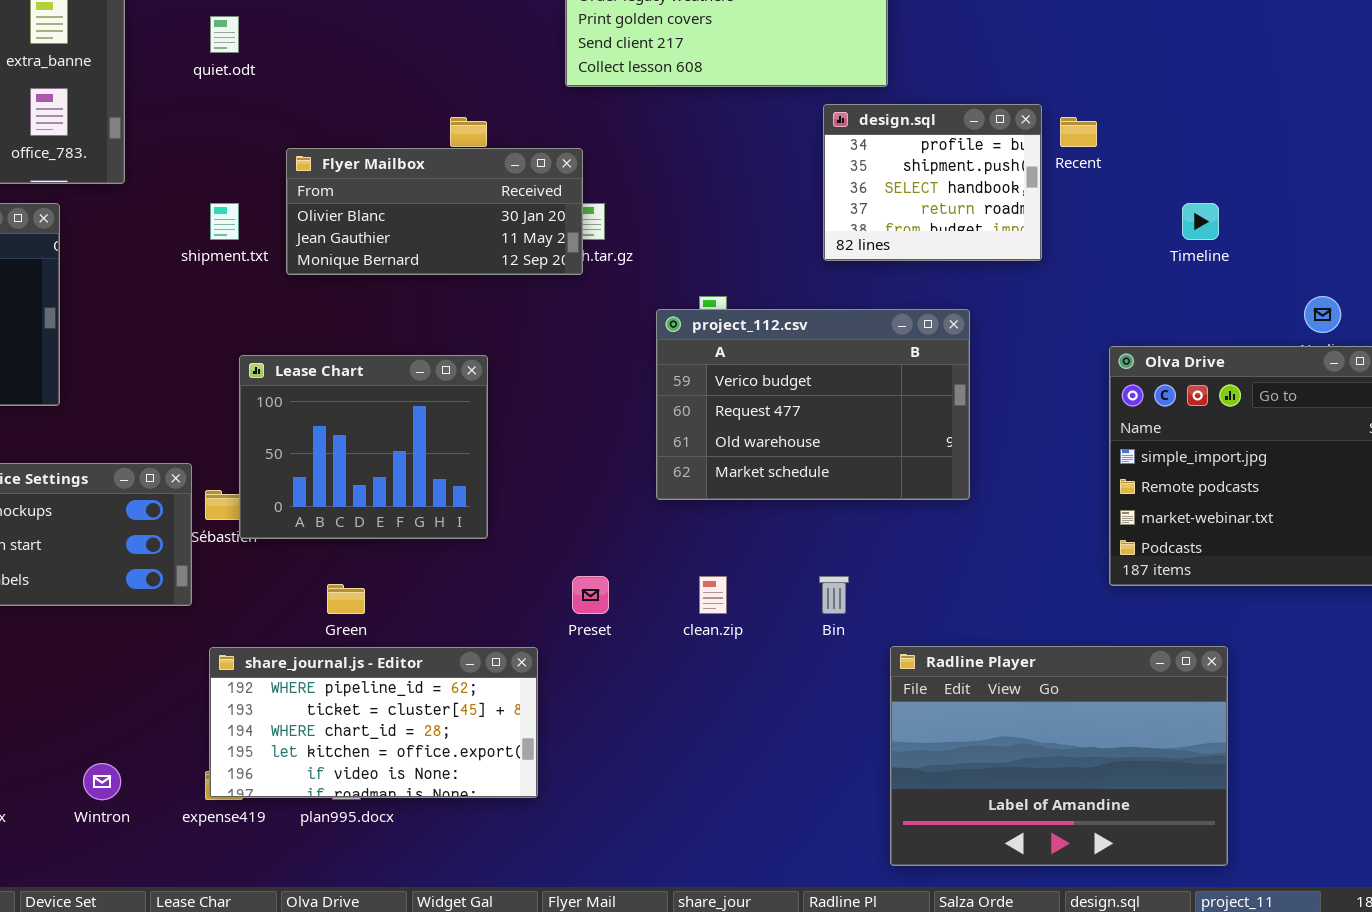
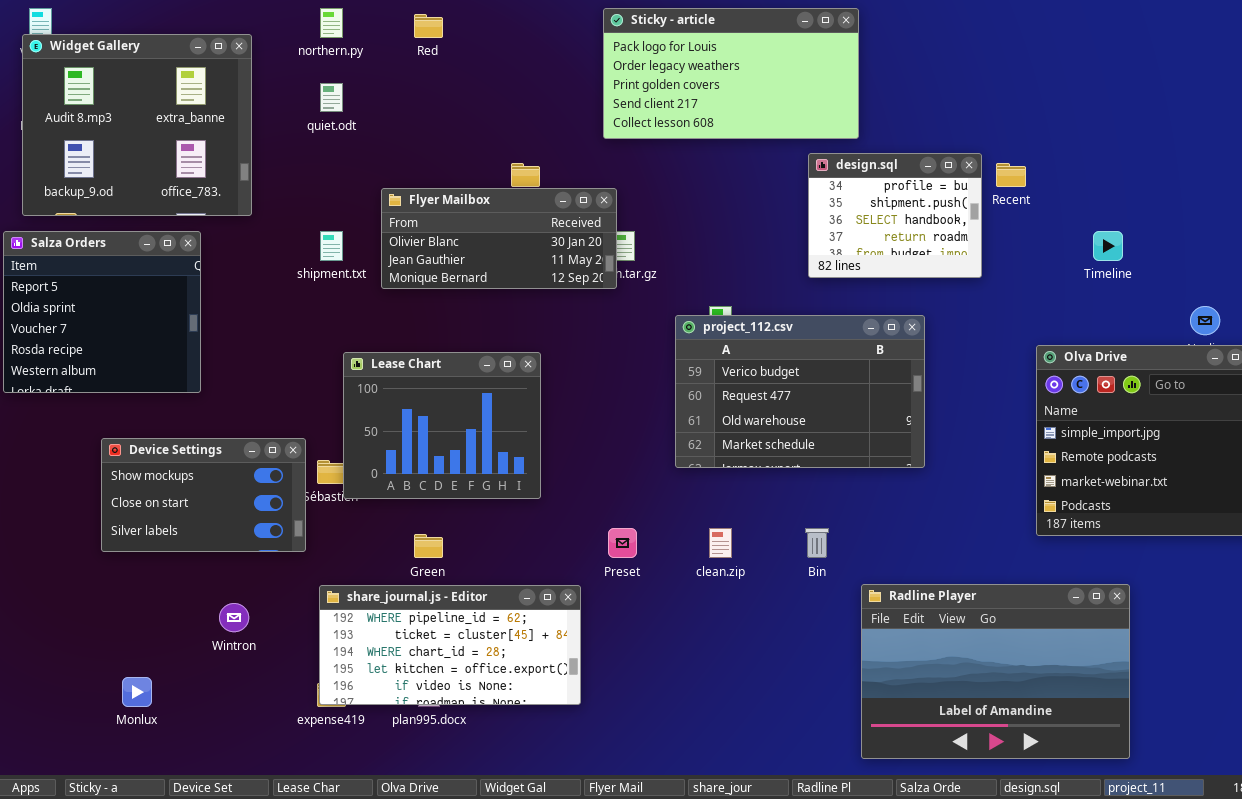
Wintron: [83,763,121,800] -> [219,603,249,632], moved

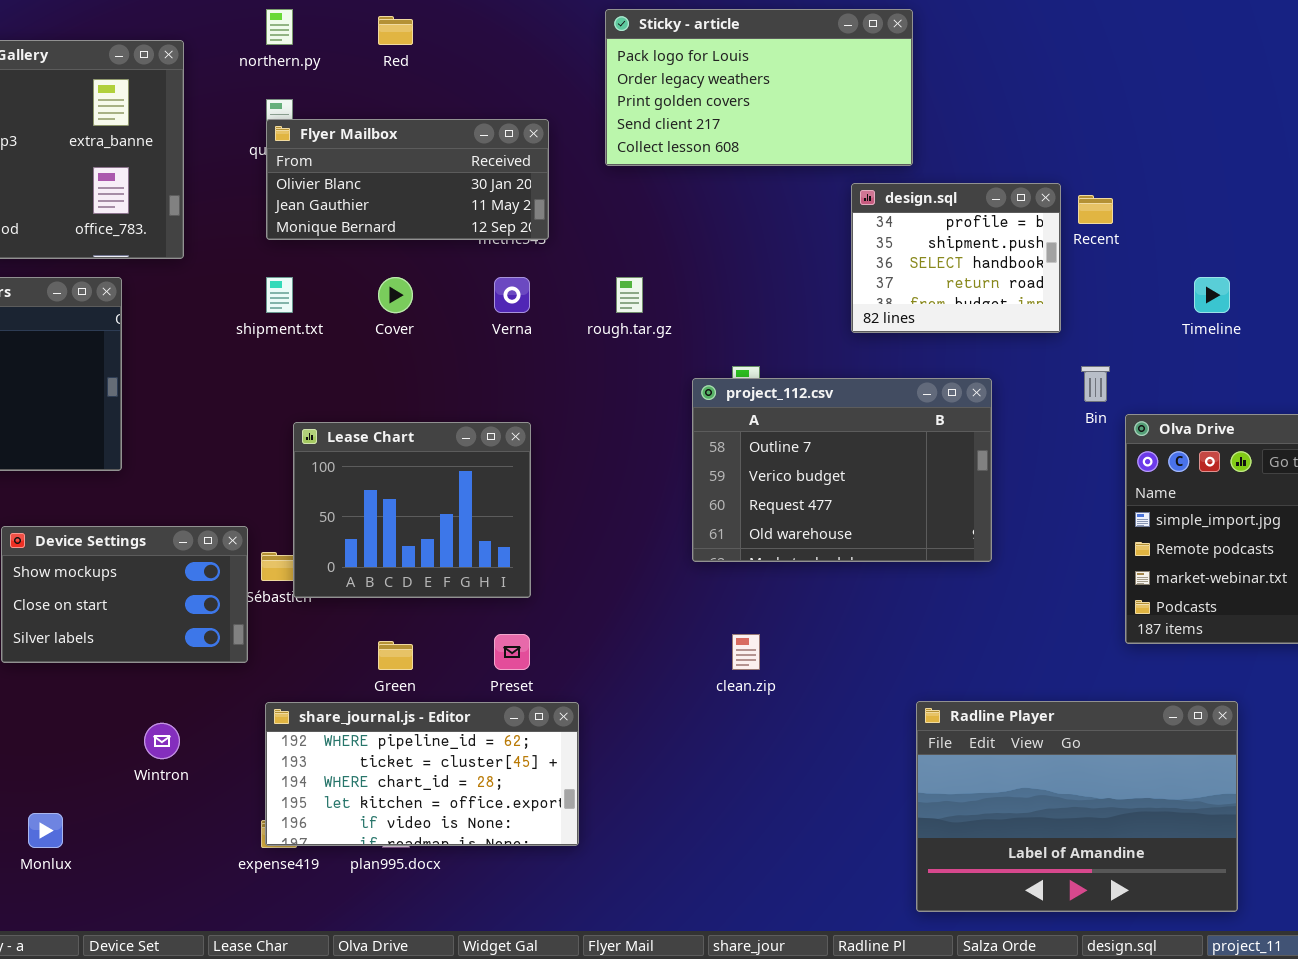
Flyer Mailbox: [381,188,617,289] -> [266,119,549,240], moved
project_112.csv: [675,315,925,468] -> [692,378,992,562], scrolled up 1 row
Preset: [608,528,637,558] -> [494,634,530,670], moved
Bin: [805,528,829,558] -> [1081,366,1110,402], moved

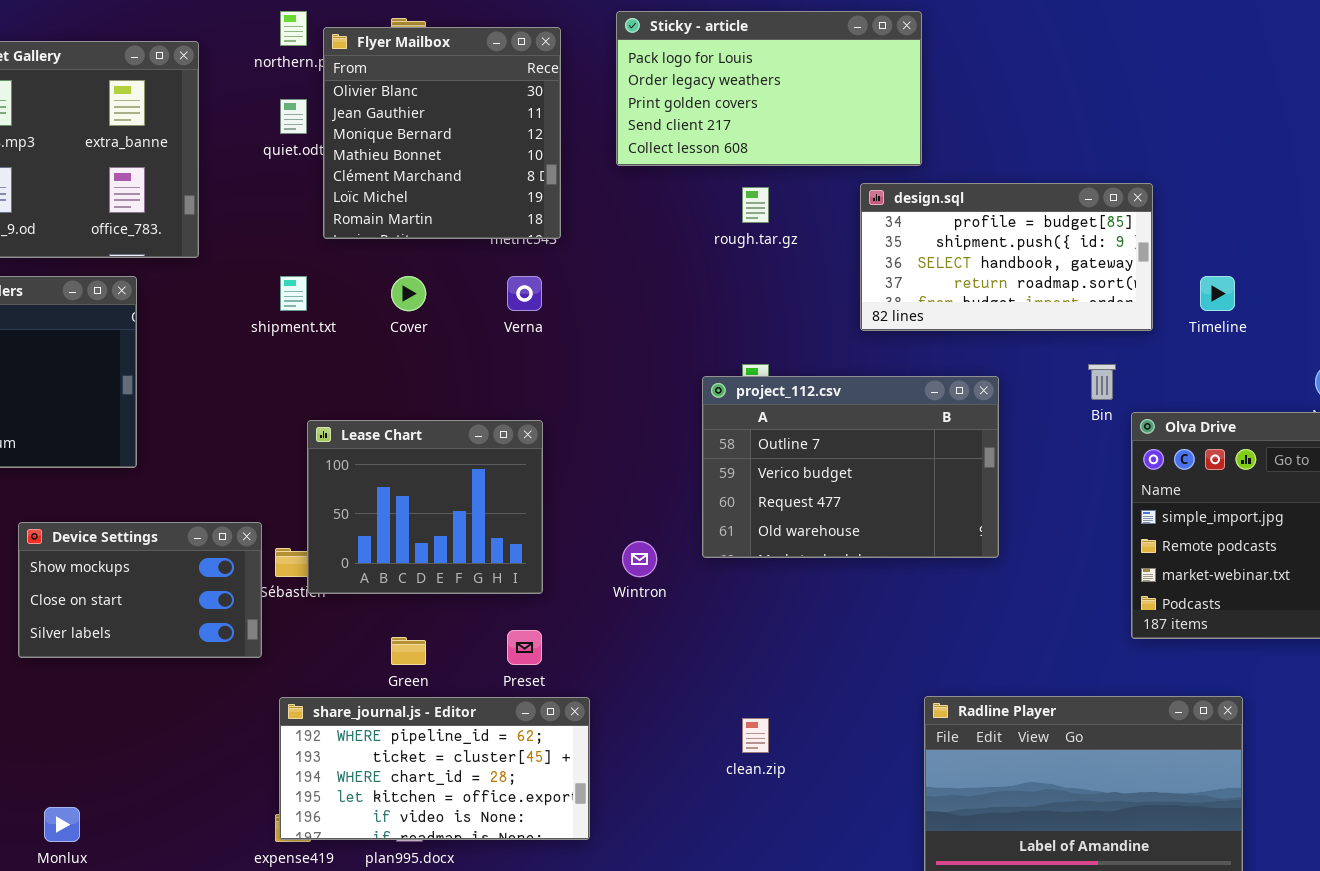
Flyer Mailbox: [266,119,549,240] -> [323,27,561,239], resized
design.sql: [851,183,1061,333] -> [860,183,1153,331], resized
rough.tar.gz: [616,277,643,313] -> [742,187,769,223], moved
clean.zip: [732,634,760,670] -> [742,718,769,753], moved
Wintron: [144,723,180,759] -> [622,541,657,577], moved

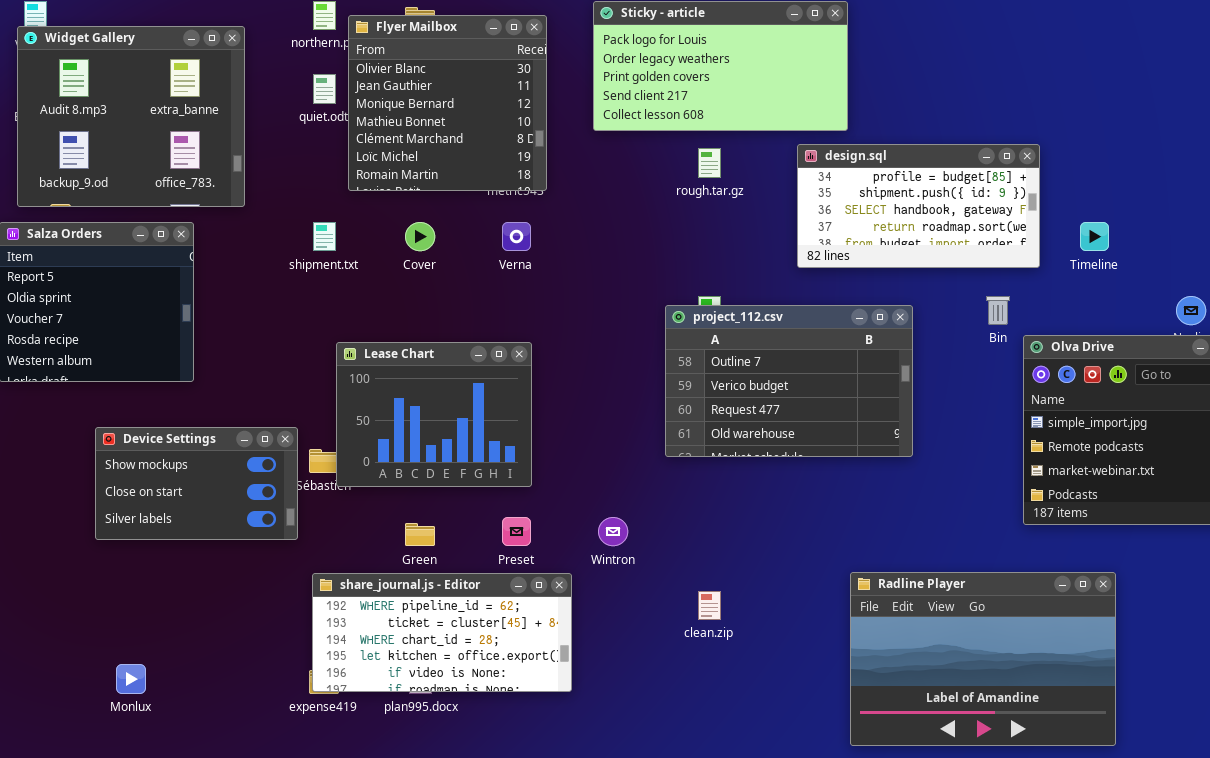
Wintron: [622,541,657,577] -> [598,517,628,546], moved

